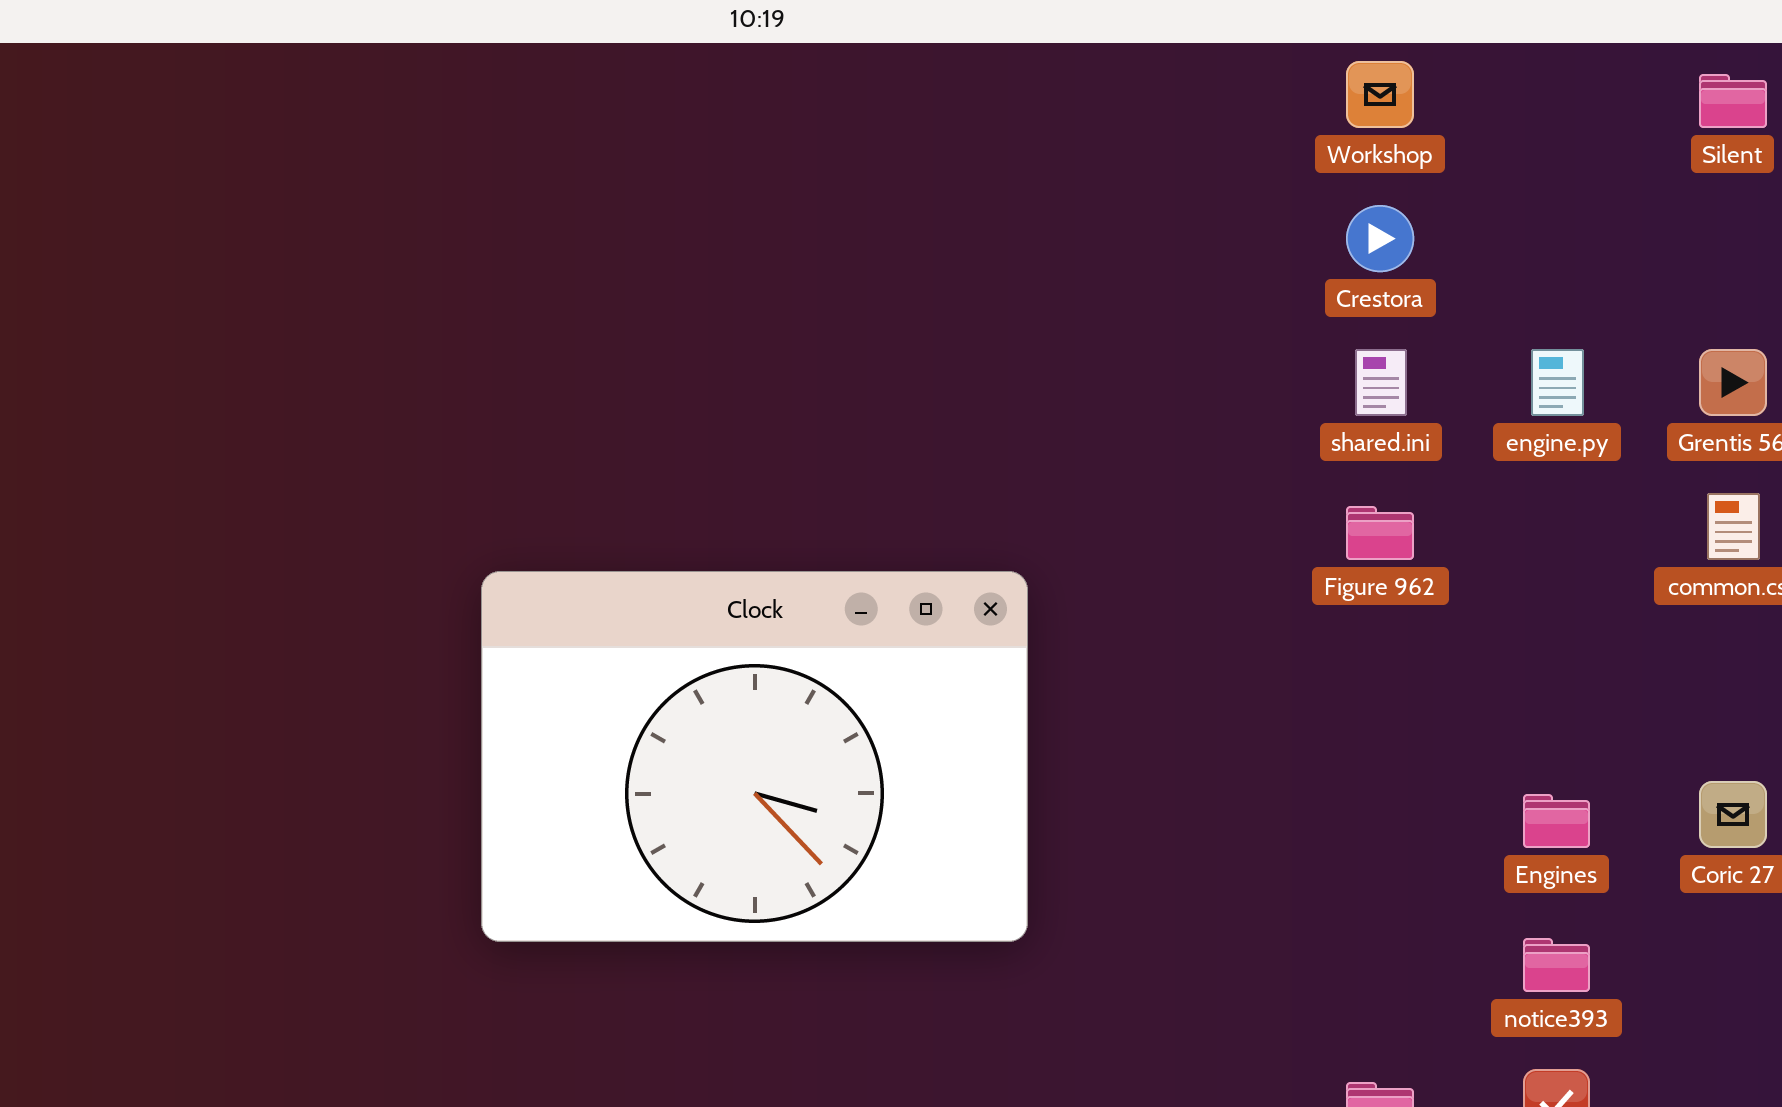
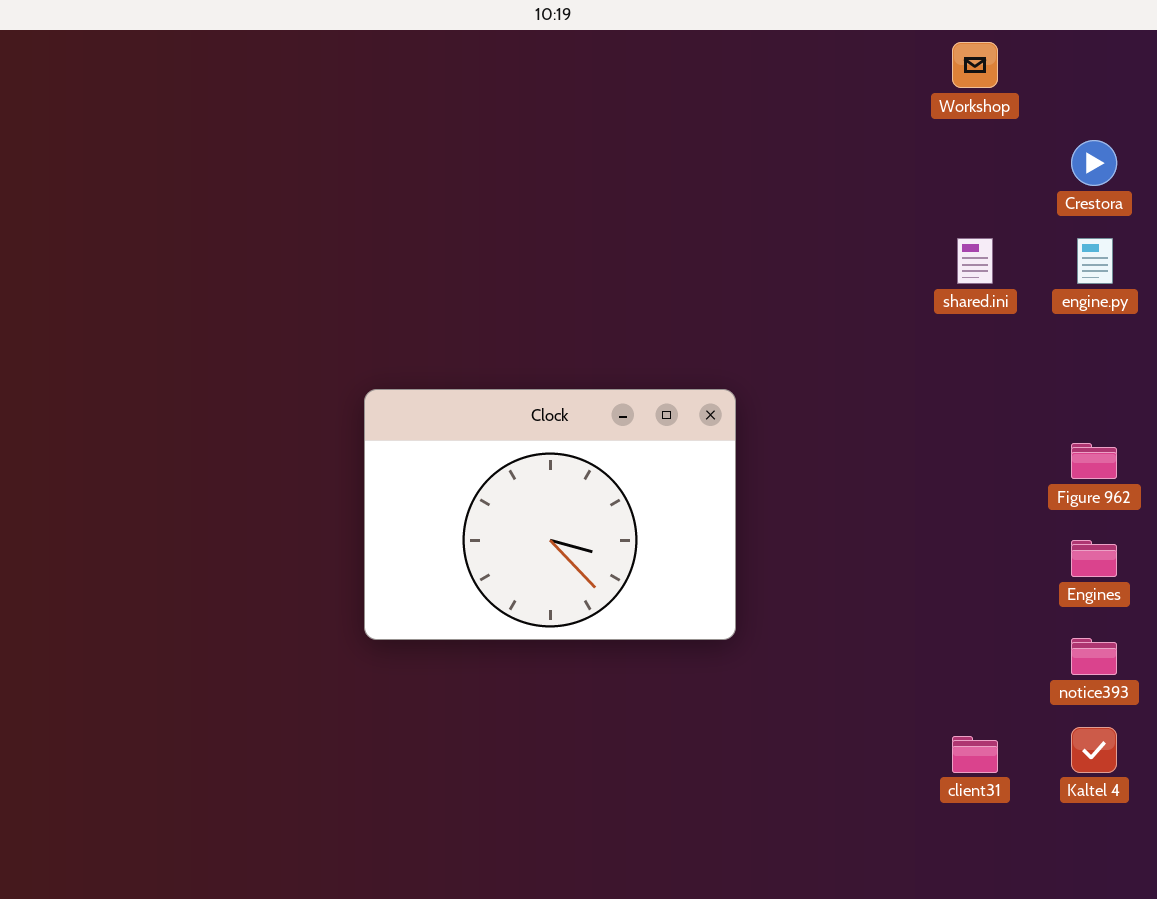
Crestora: [1346,205,1414,272] -> [1071,140,1117,186], moved
Figure 962: [1346,506,1414,560] -> [1071,443,1117,479], moved

